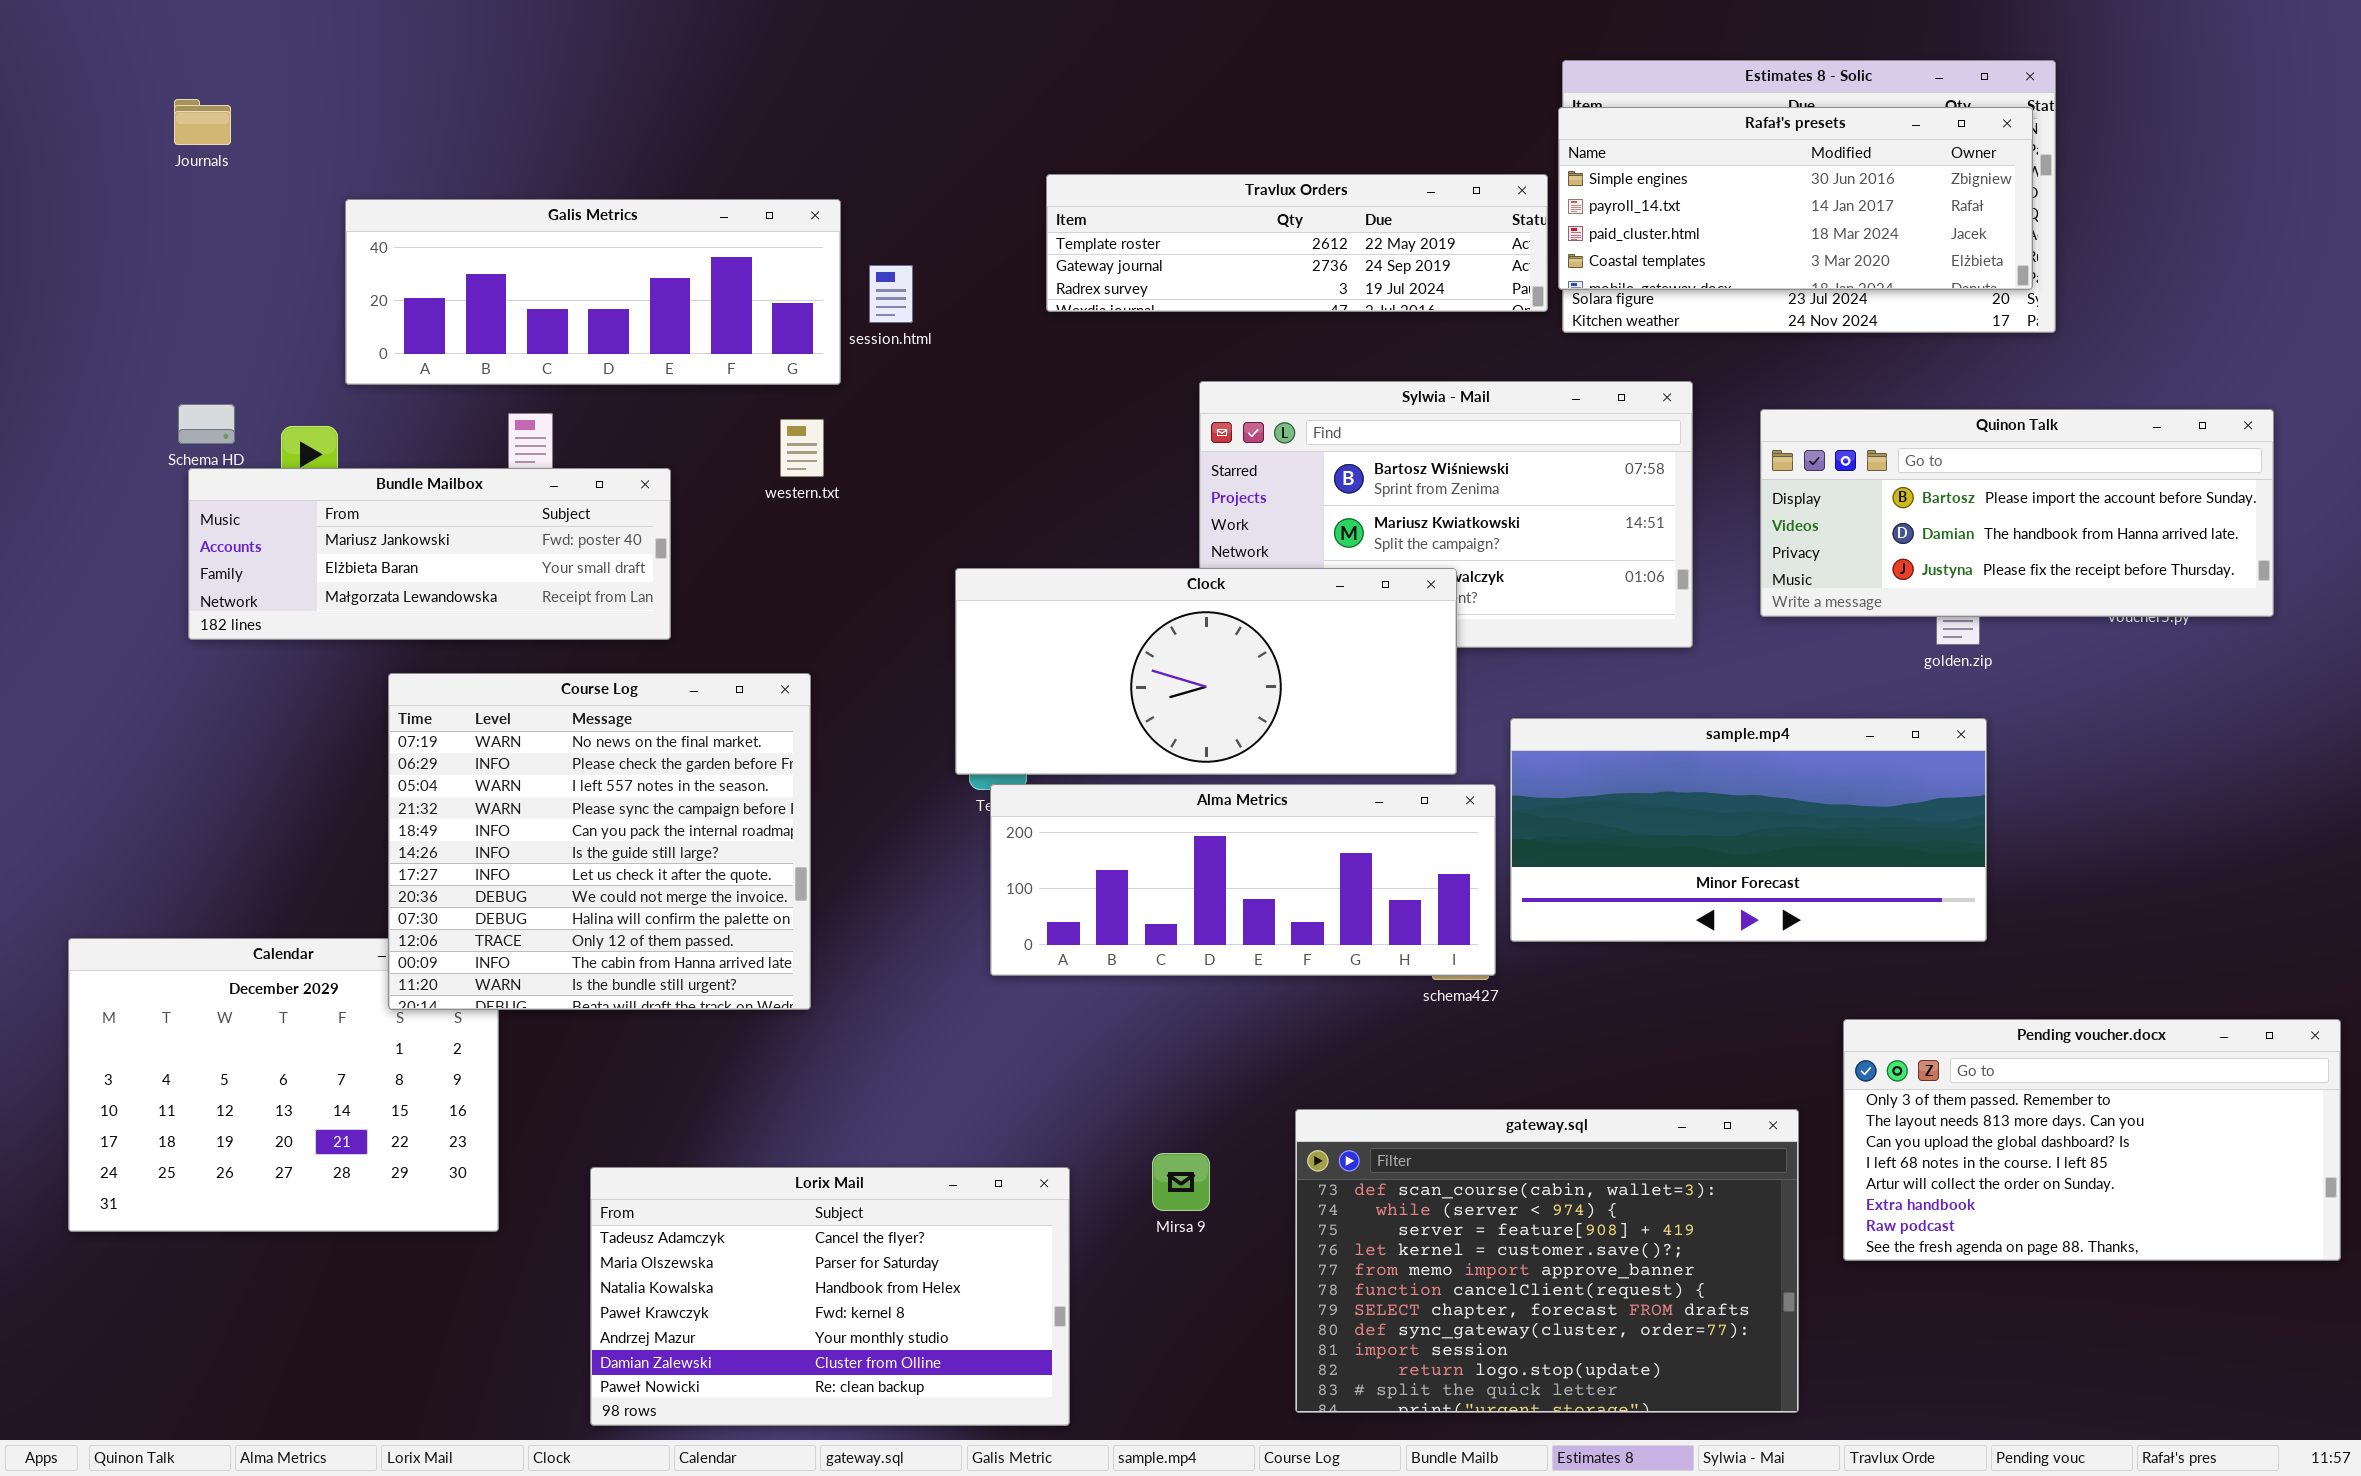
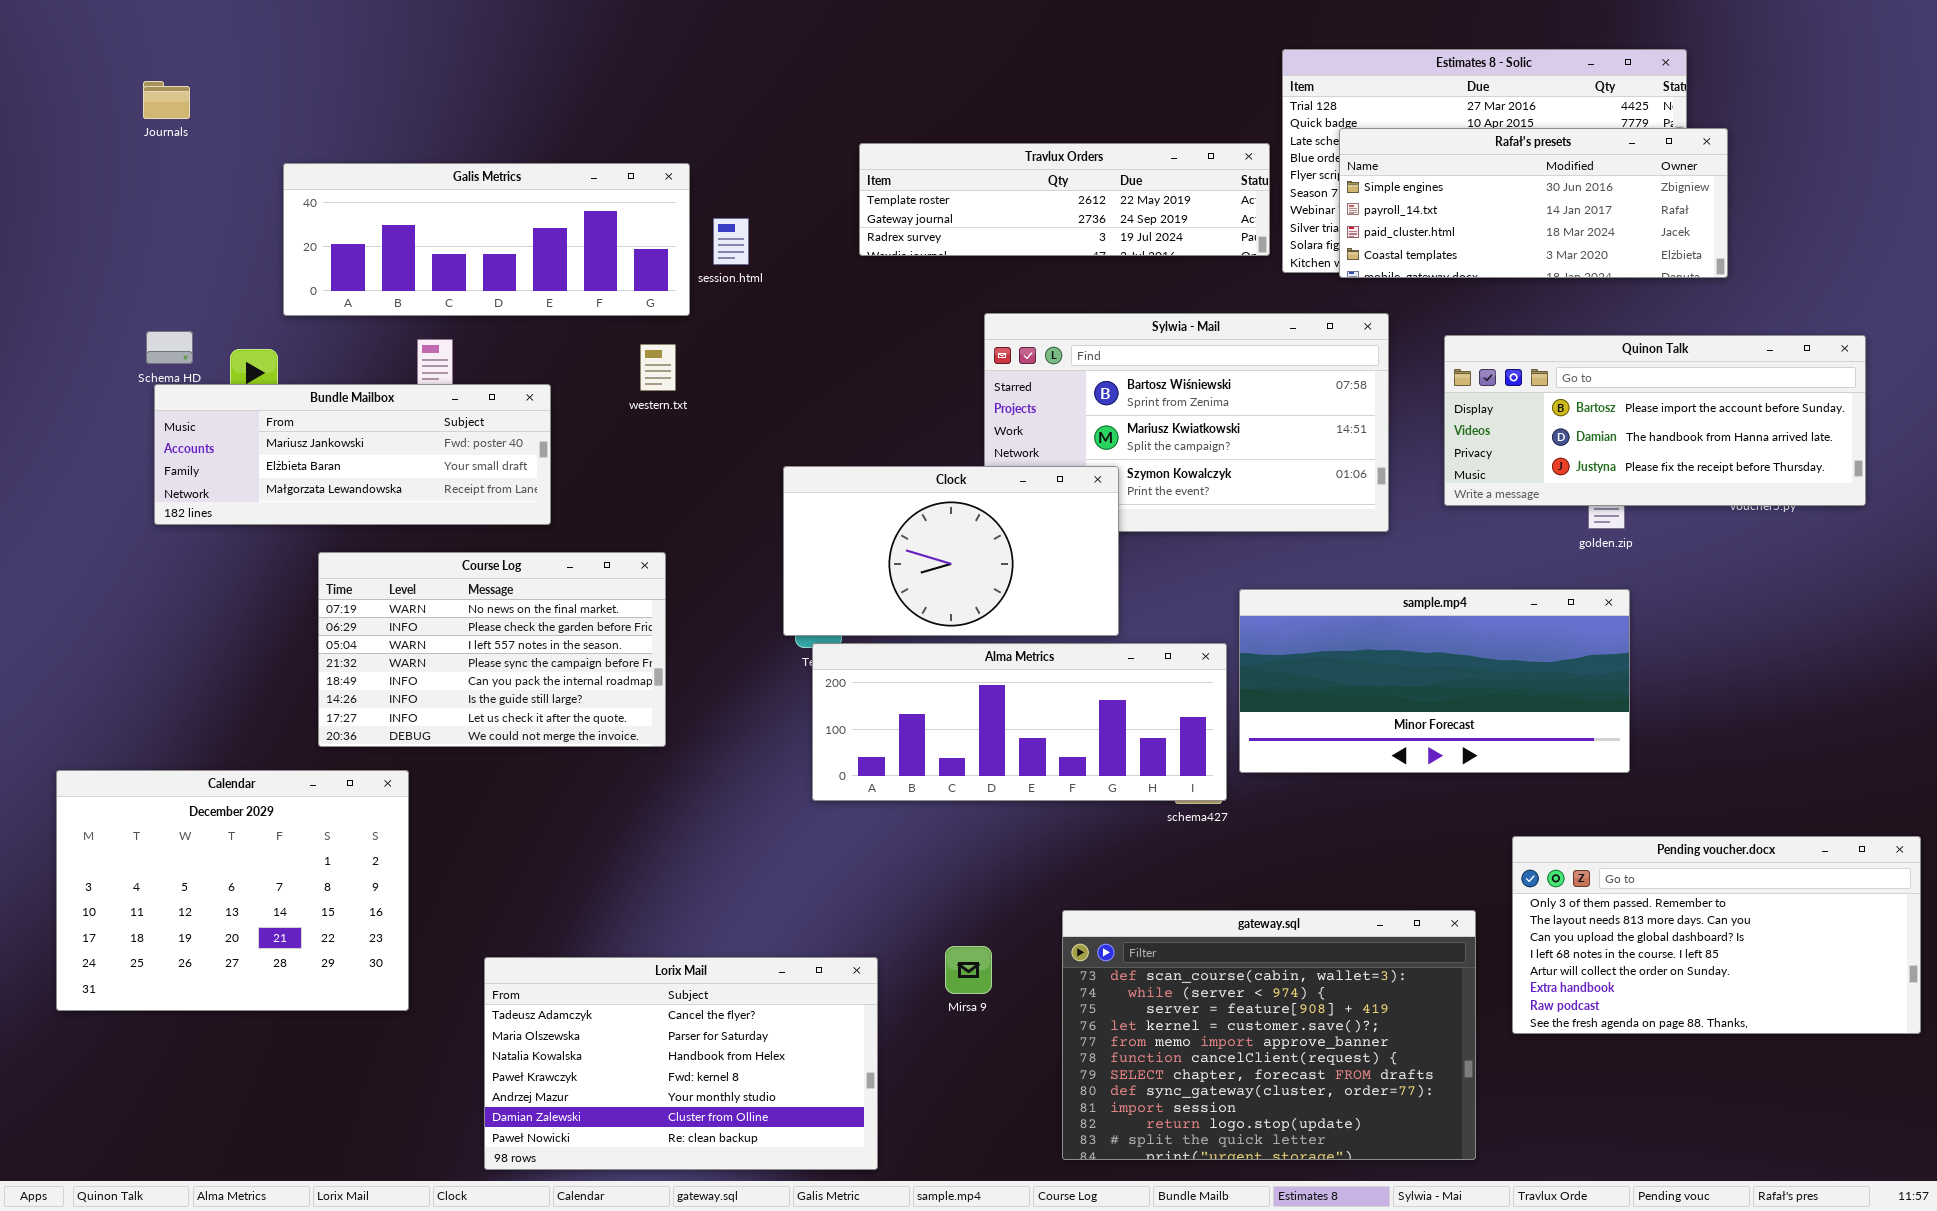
Rafał's presets: [1558,107,2033,290] -> [1339,128,1728,278], moved
Clock: [955,568,1457,775] -> [783,466,1119,636], resized
Course Log: [388,673,811,1010] -> [318,552,666,747], resized

